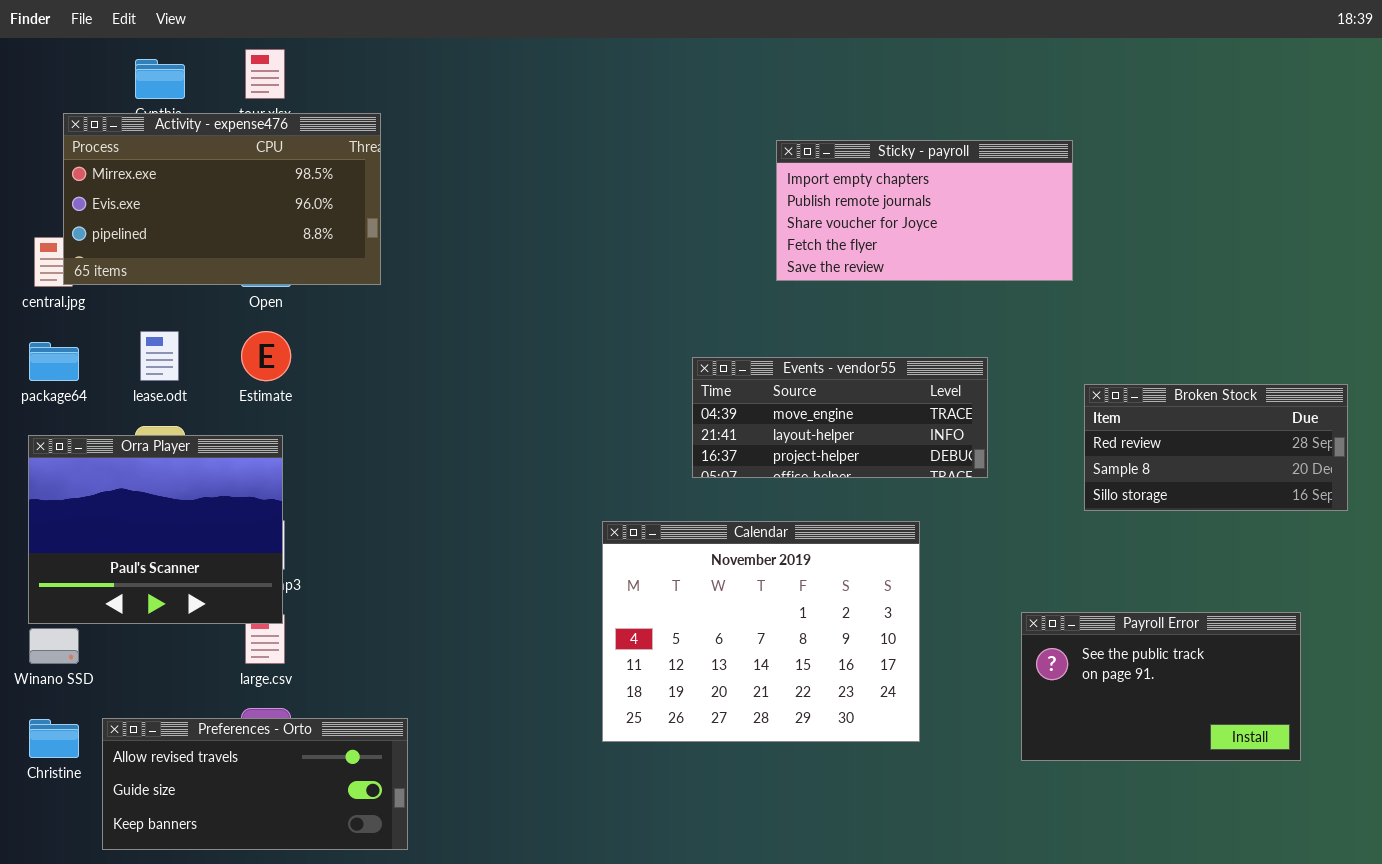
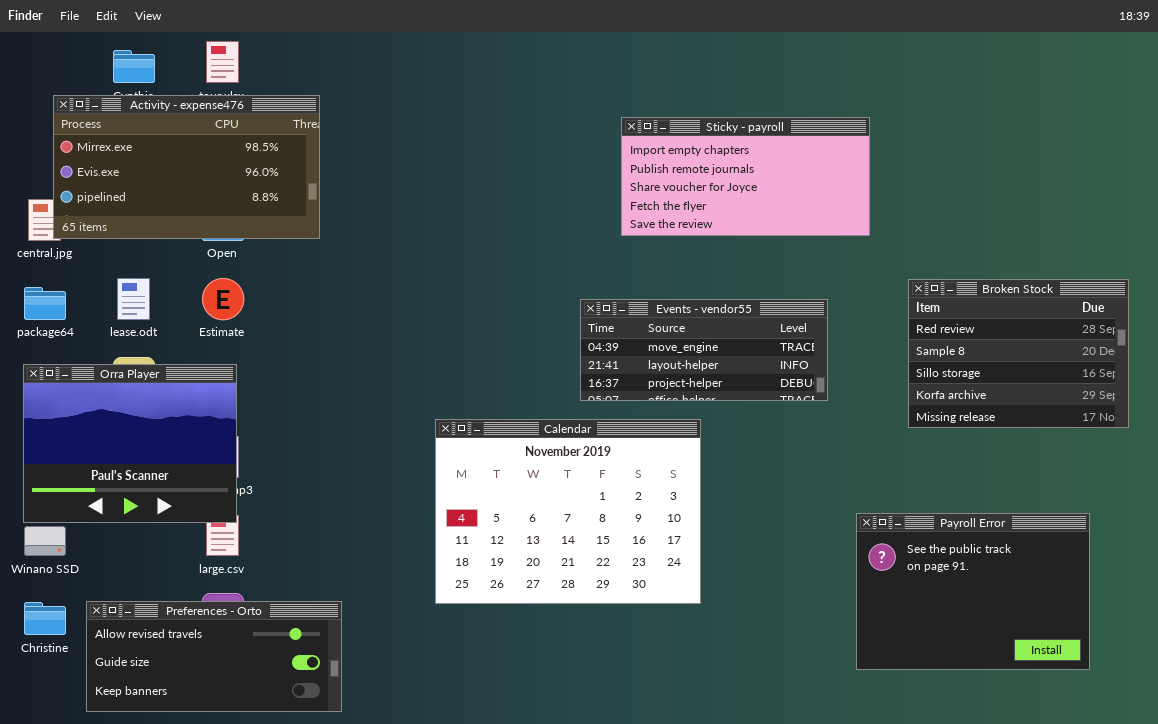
Sticky - payroll: [776,140,1073,281] -> [621,117,870,236], moved
Broken Stock: [1084,384,1348,511] -> [908,279,1129,428], resized
Calendar: [602,521,920,742] -> [435,419,701,604], moved
Payroll Error: [1021,612,1301,761] -> [856,513,1090,670], resized

